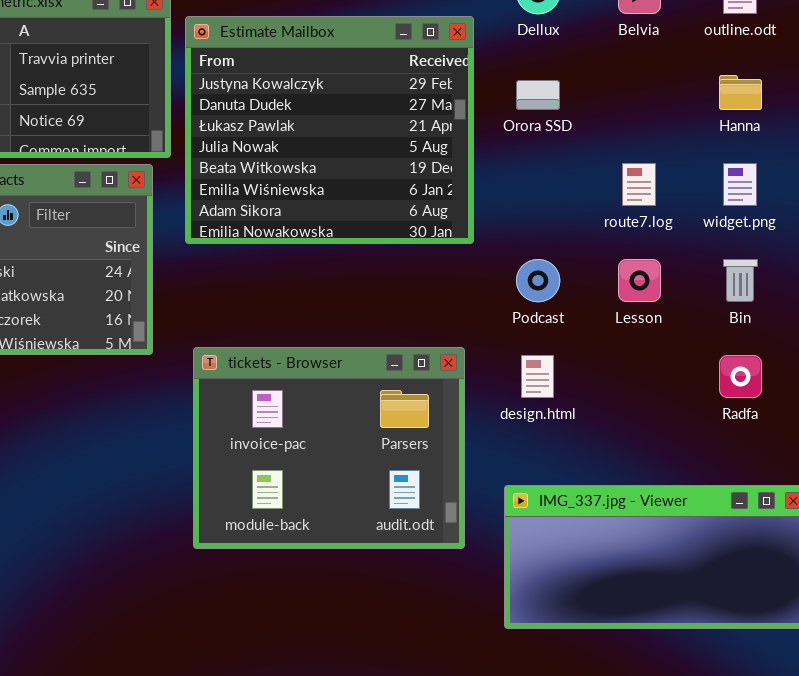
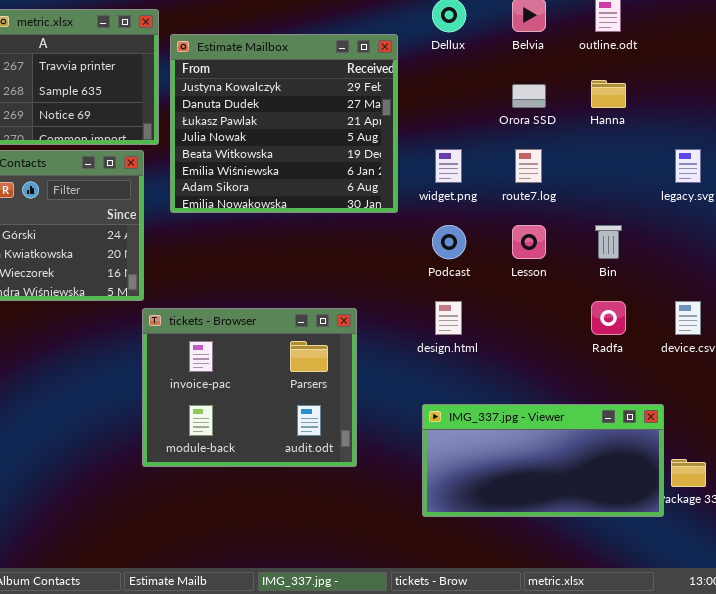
Orora SSD: [516,80,560,110] -> [512,84,546,108], moved
widget.png: [723,163,757,206] -> [435,149,462,183], moved
tickets - Browser: [193,347,465,549] -> [142,308,357,467], moved

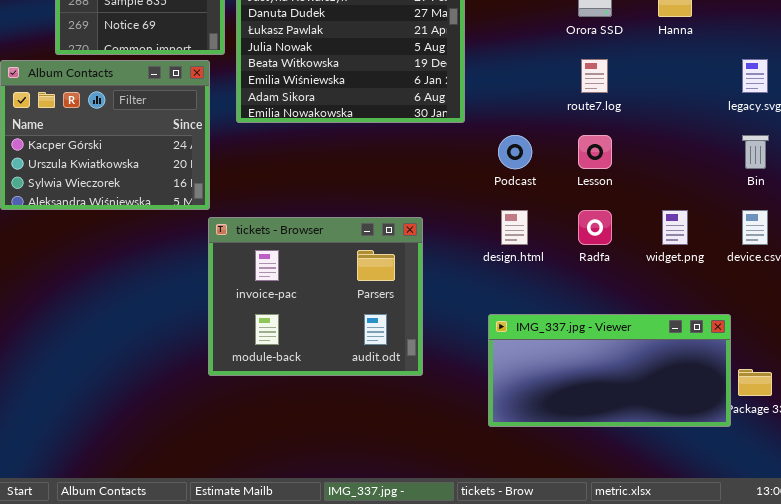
widget.png: [435,149,462,183] -> [662,210,688,245], moved
Bin: [595,225,622,259] -> [742,135,769,169], moved
Radfa: [591,301,626,335] -> [578,210,612,245], moved

